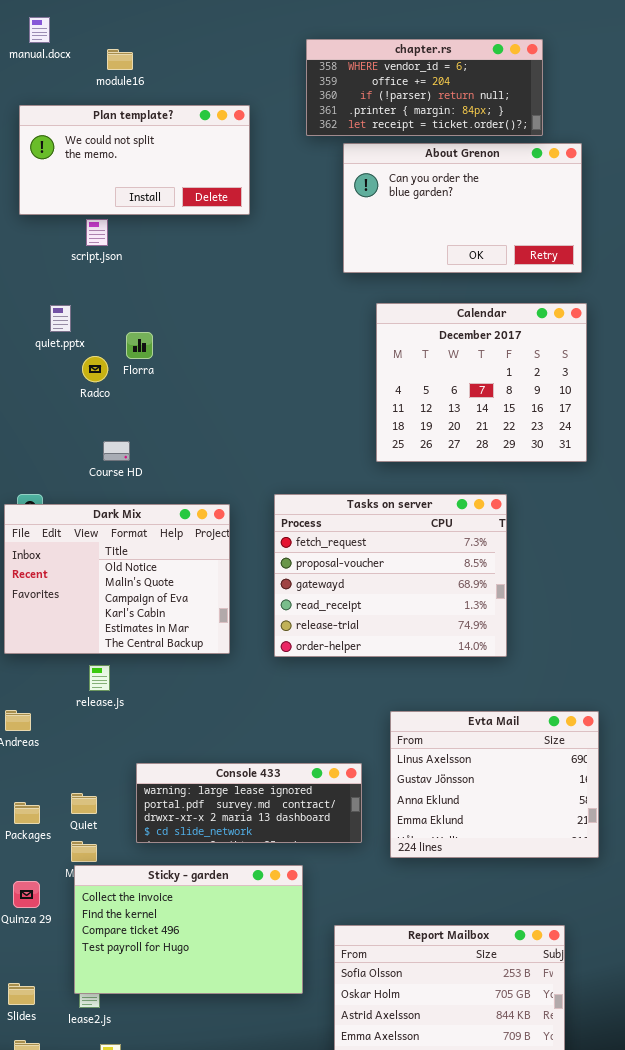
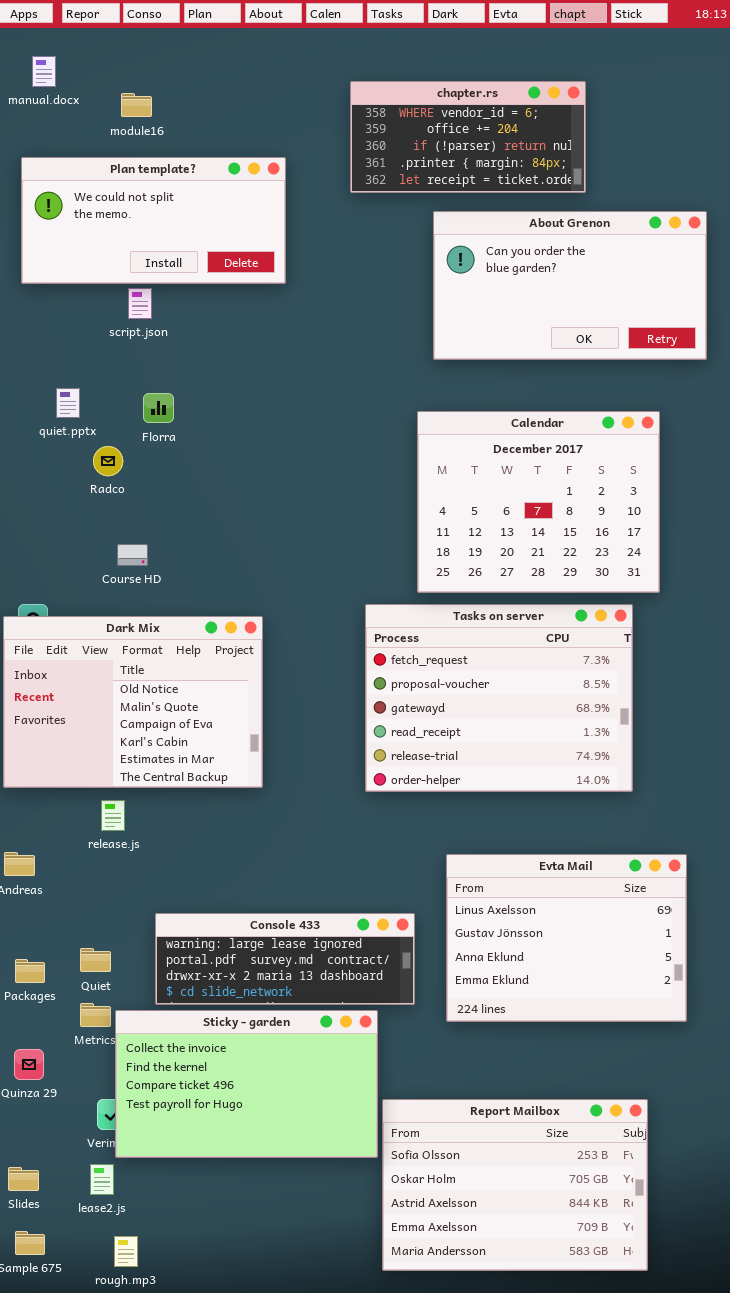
chapter.rs: [306,39,543,136] -> [350,81,586,193], resized
About Grenon: [343,143,582,273] -> [433,211,707,360], moved
script.json: [86,219,108,246] -> [128,288,152,319], moved
Calendar: [376,303,587,462] -> [417,411,660,593], moved
Florra: [126,332,153,359] -> [143,393,174,423], moved
Tasks on server: [274,494,507,657] -> [365,604,633,792], moved
Sticky - garden: [74,865,303,994] -> [115,1010,378,1158], moved

